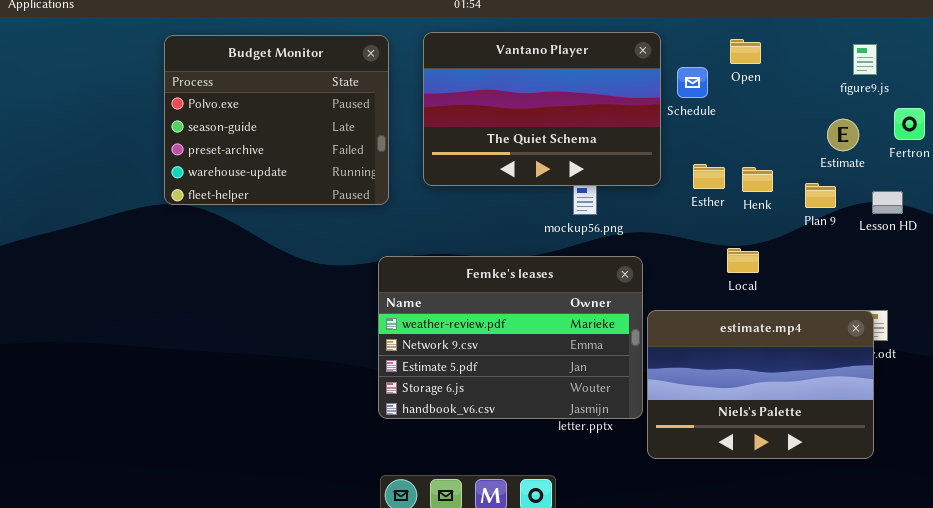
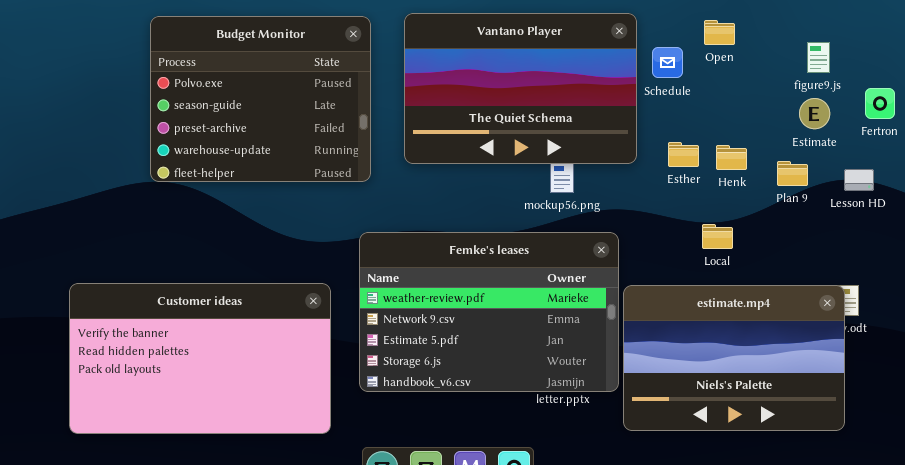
figure9.js: [853,44,877,75] -> [807,42,830,73], moved
Customer ideas: none -> [69,283,331,434], opened

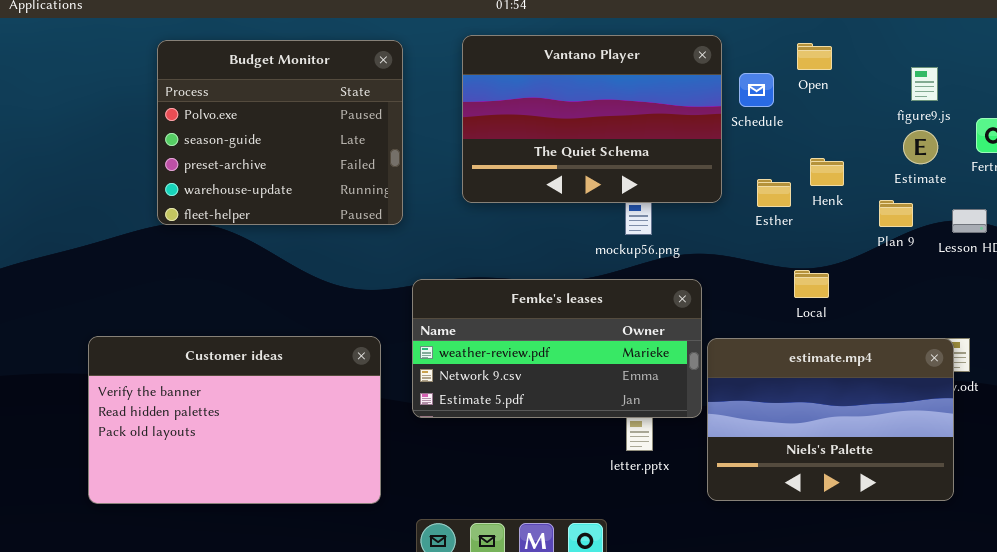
Budget Monitor: [150,16,371,182] -> [157,40,403,225], moved
Henk: [716,145,747,170] -> [810,158,844,186], moved
Femke's leases: [359,232,619,392] -> [412,279,702,418], resized

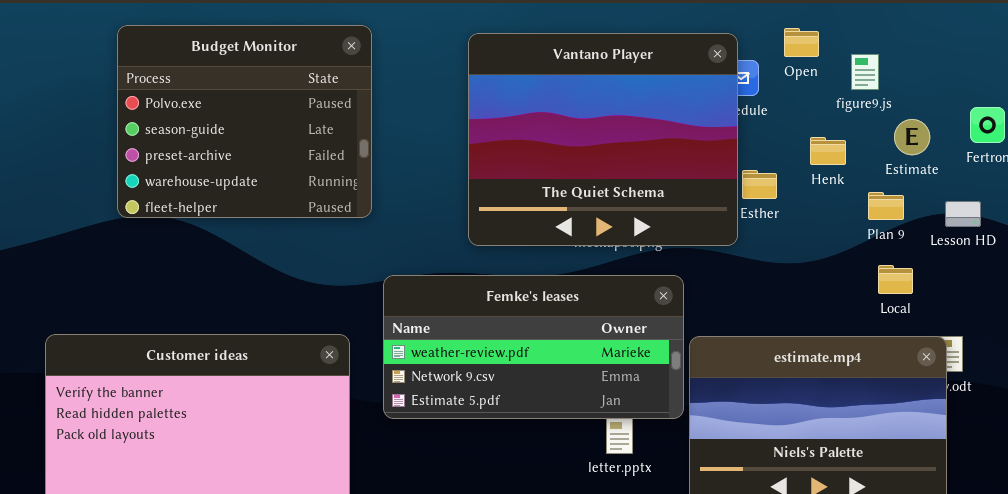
Vantano Player: [462,35,722,203] -> [468,33,738,246], moved, resized
figure9.js: [911,67,938,101] -> [851,54,879,90], moved
Henk: [810,158,844,186] -> [810,137,846,165], moved
Local: [794,270,829,298] -> [878,265,913,294], moved

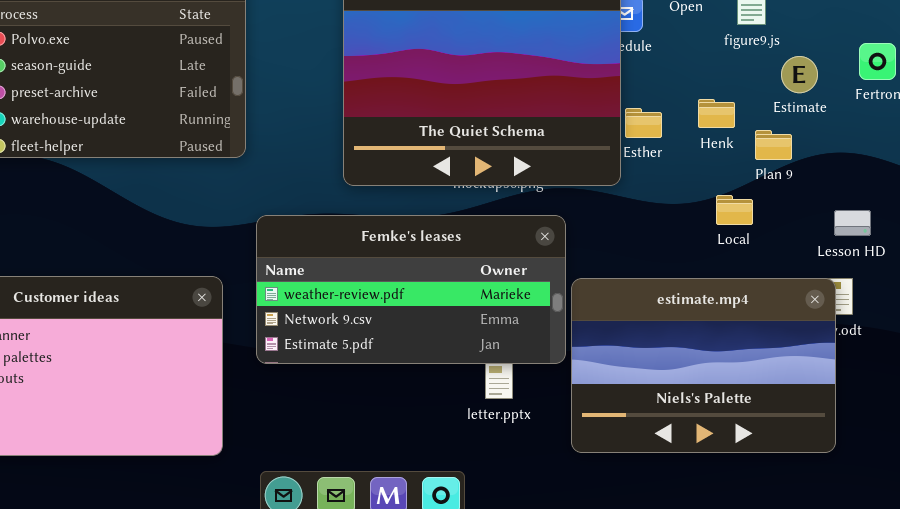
Henk: [810,137,846,165] -> [698,99,735,128], moved
Lesson HD: [945,201,981,227] -> [834,210,871,236], moved
Local: [878,265,913,294] -> [716,195,753,225], moved

